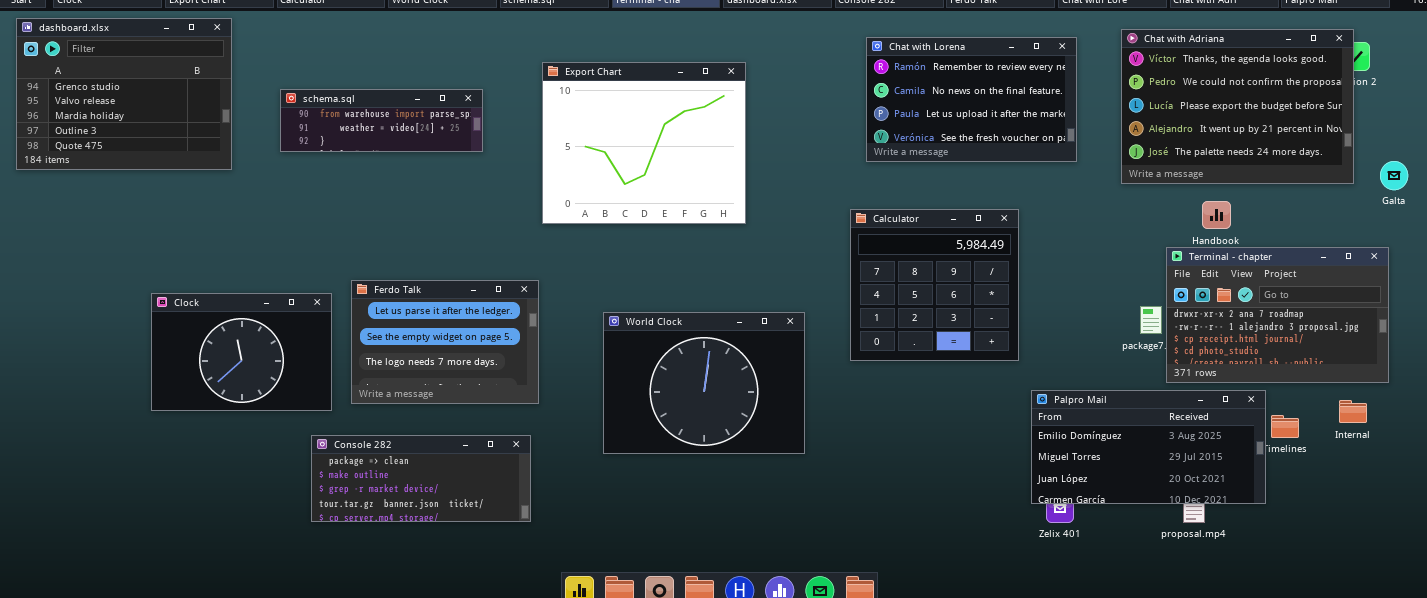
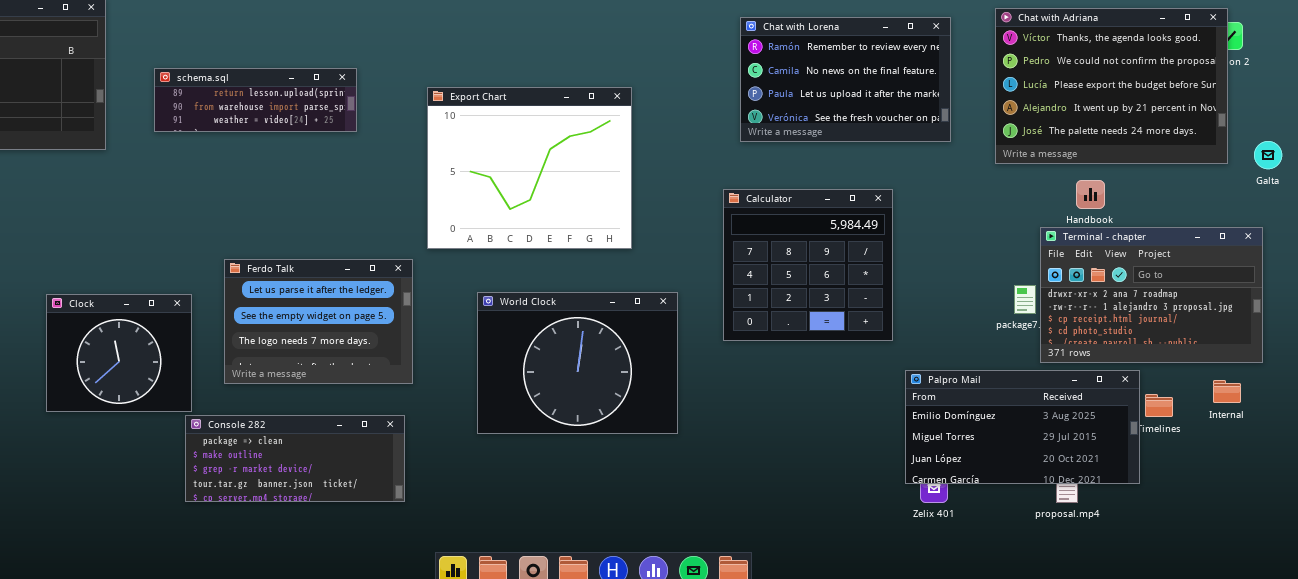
Export Chart: [542,62,746,224] -> [427,87,632,249], moved
schema.sql: [280,89,483,152] -> [154,68,357,132], scrolled up 1 row
Clock: [151,293,332,411] -> [46,294,192,412], moved, resized

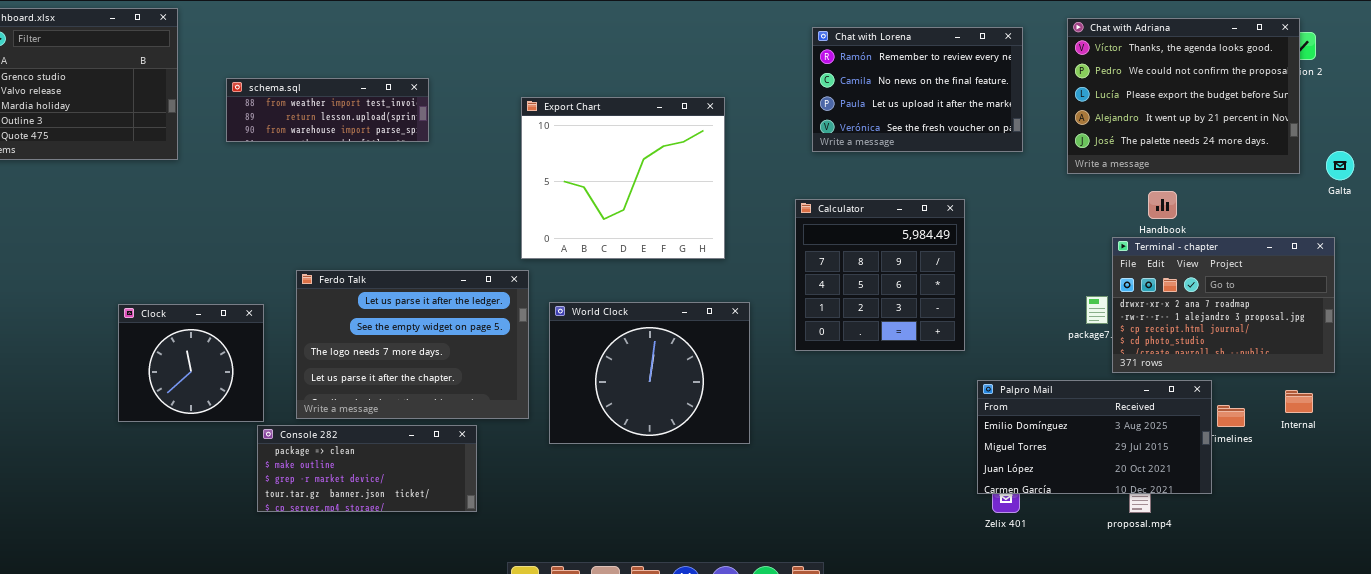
schema.sql: [154,68,357,132] -> [226,78,429,142], scrolled up 1 row
Export Chart: [427,87,632,249] -> [521,97,725,259], moved
Ferdo Talk: [224,259,413,384] -> [296,270,529,419], resized

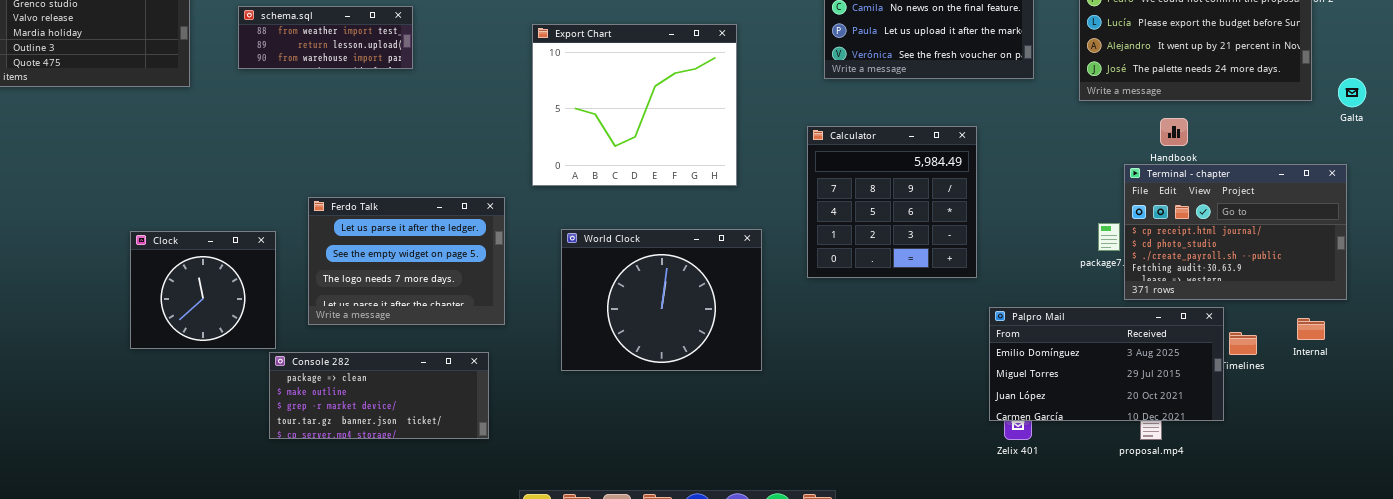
schema.sql: [226,78,429,142] -> [238,6,413,69], resized
Terminal - chapter: [1112,237,1335,373] -> [1124,164,1347,300], scrolled down 2 rows
Ferdo Talk: [296,270,529,419] -> [308,197,505,325], resized

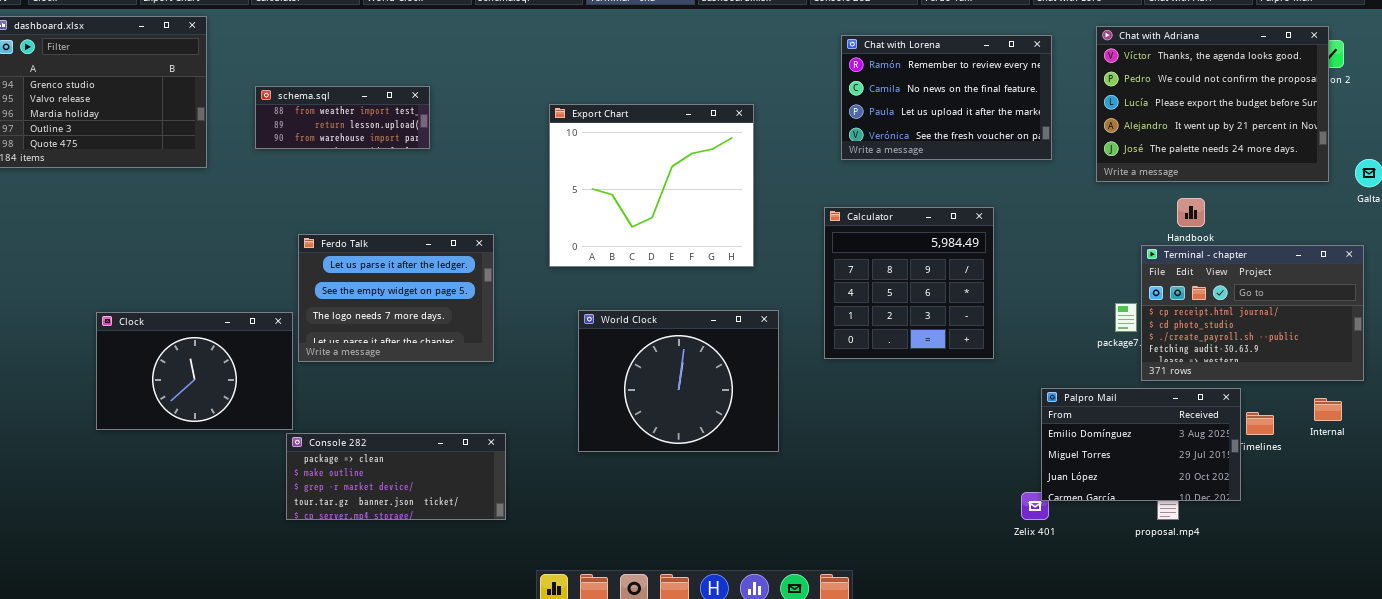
Ferdo Talk: [308,197,505,325] -> [298,234,494,362], moved
Clock: [130,231,276,349] -> [96,312,293,430], resized
Palpro Mail: [989,307,1224,421] -> [1041,388,1241,501], resized

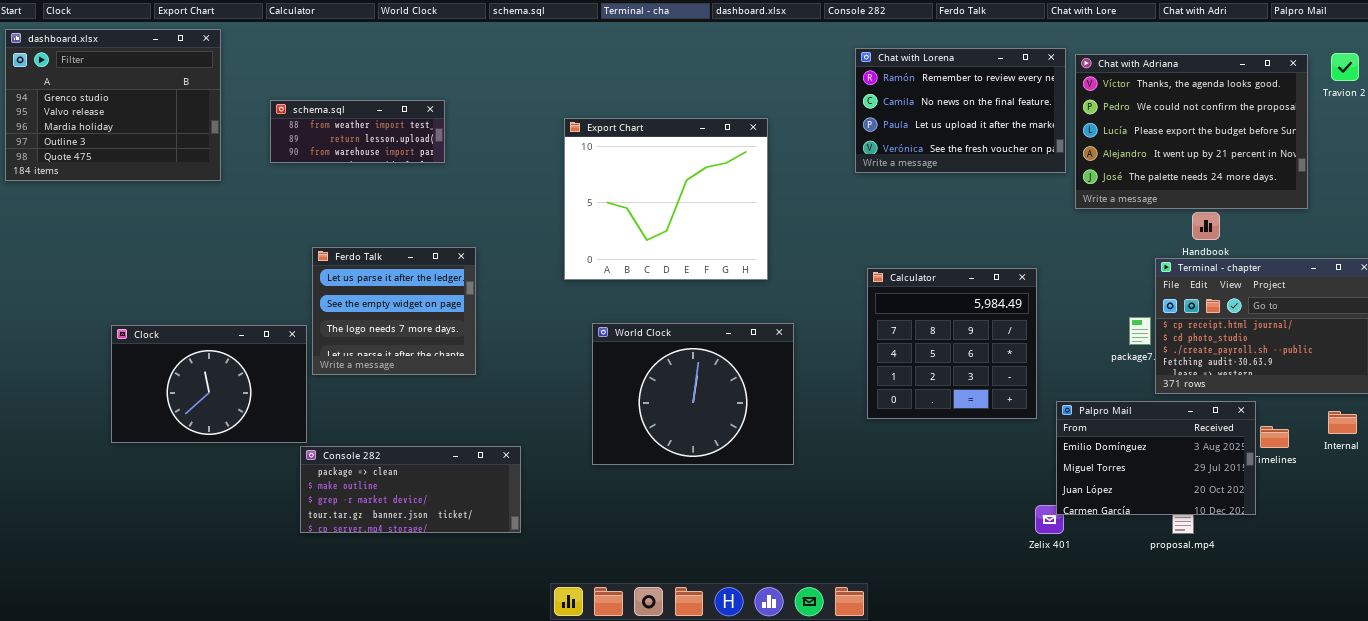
Chat with Adriana: [1096,26,1329,182] -> [1075,54,1308,209], moved
Calculator: [824,207,994,359] -> [867,268,1037,419], moved
Ferdo Talk: [298,234,494,362] -> [312,247,476,375], resized

